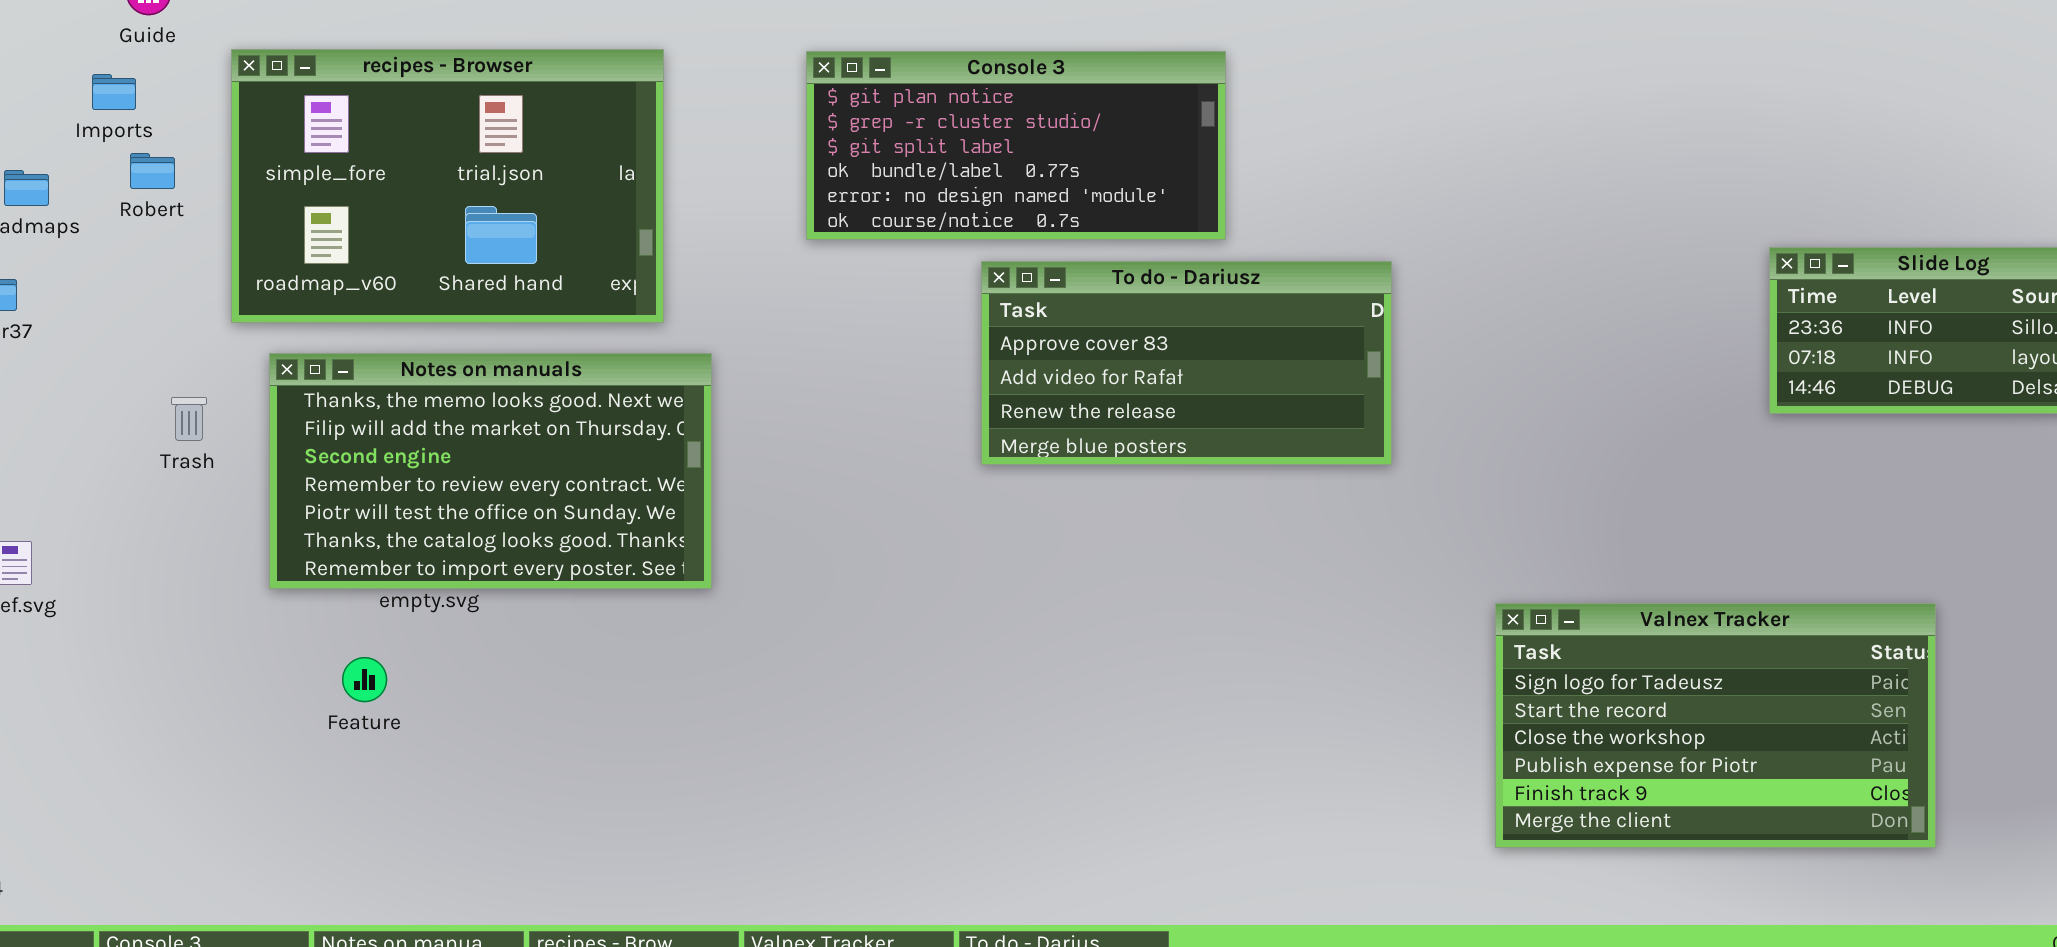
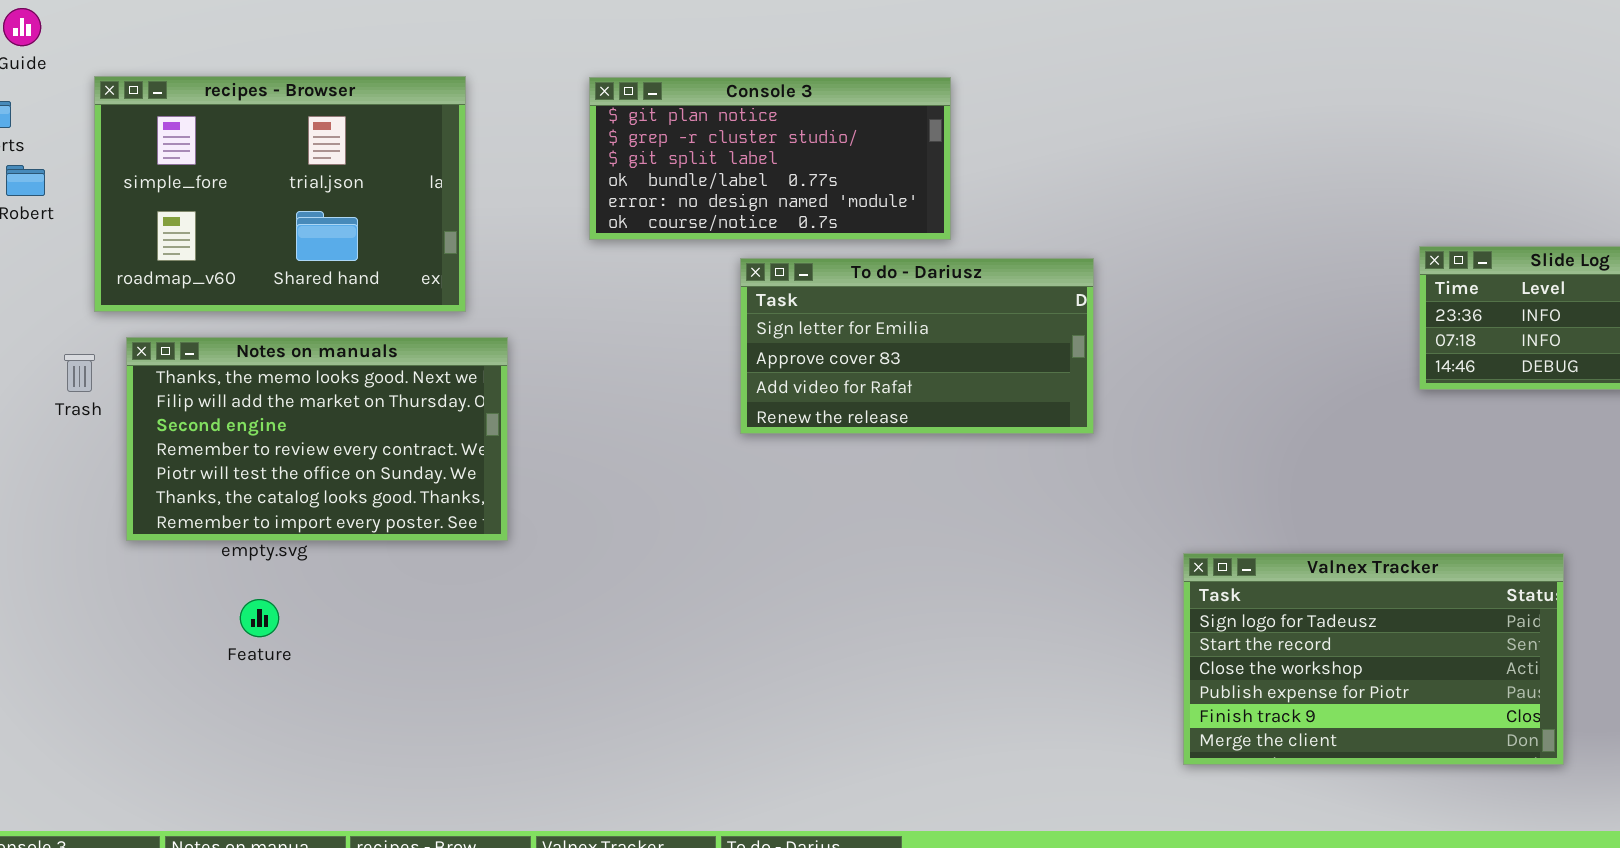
To do - Dariusz: [981,261,1392,465] -> [740,258,1094,434], scrolled up 1 row
Trash: [171,397,207,441] -> [64,354,95,392], moved
Feature: [342,657,387,702] -> [240,599,279,637], moved

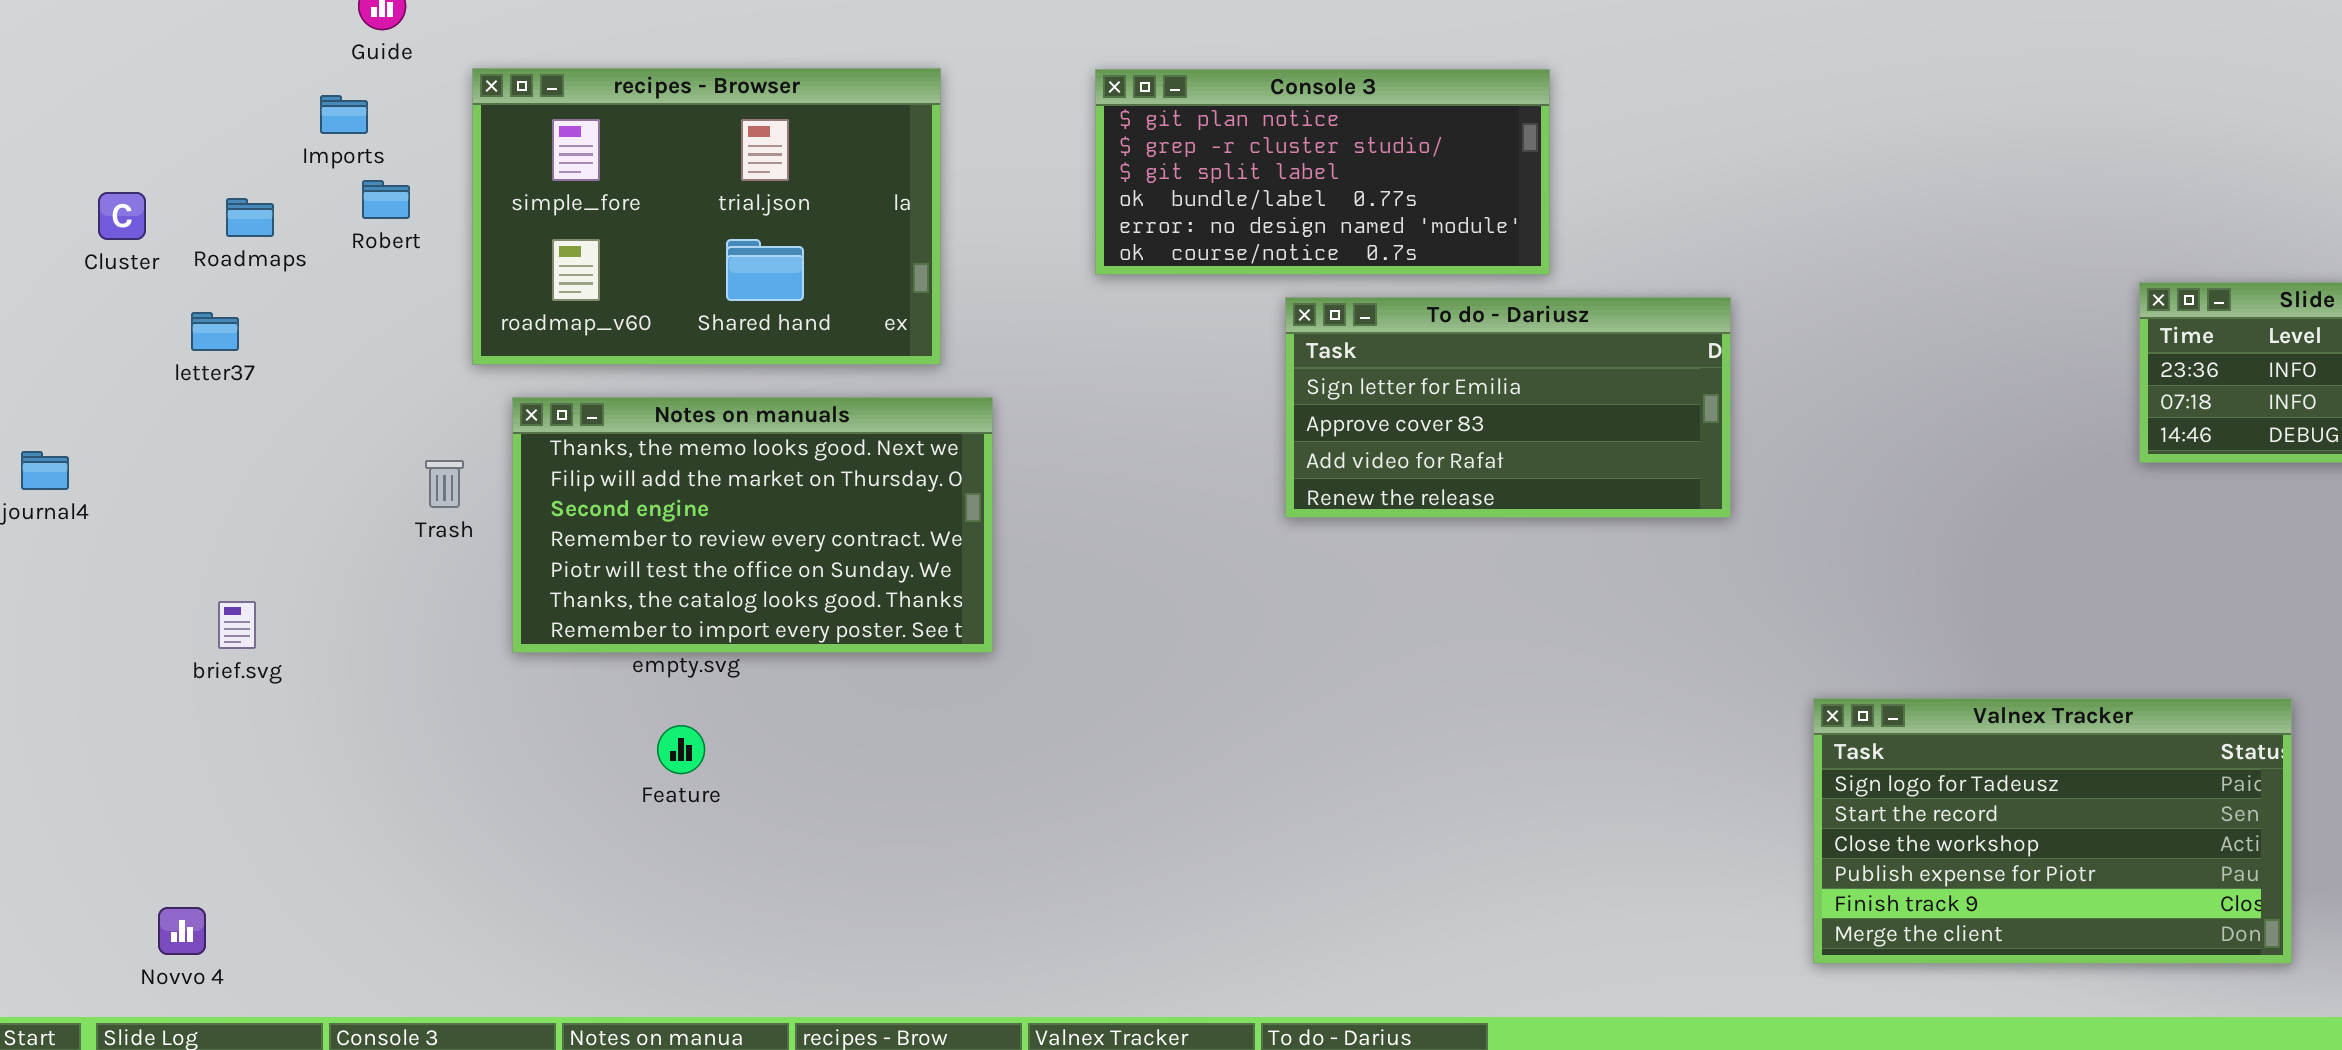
Trash: [64,354,95,392] -> [425,460,464,508], moved
Valnex Tracker: [1183,553,1564,765] -> [1813,698,2292,964], moved

